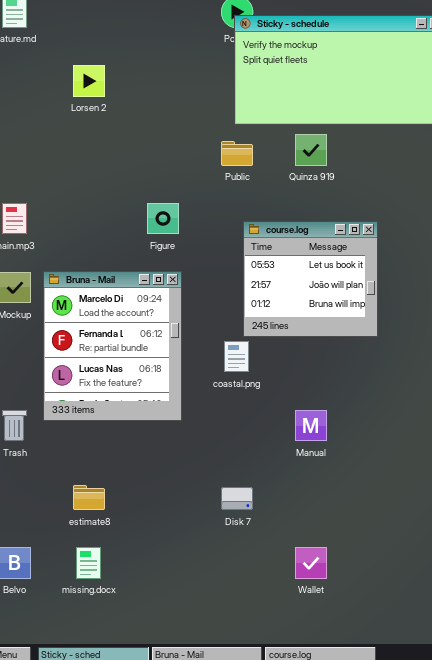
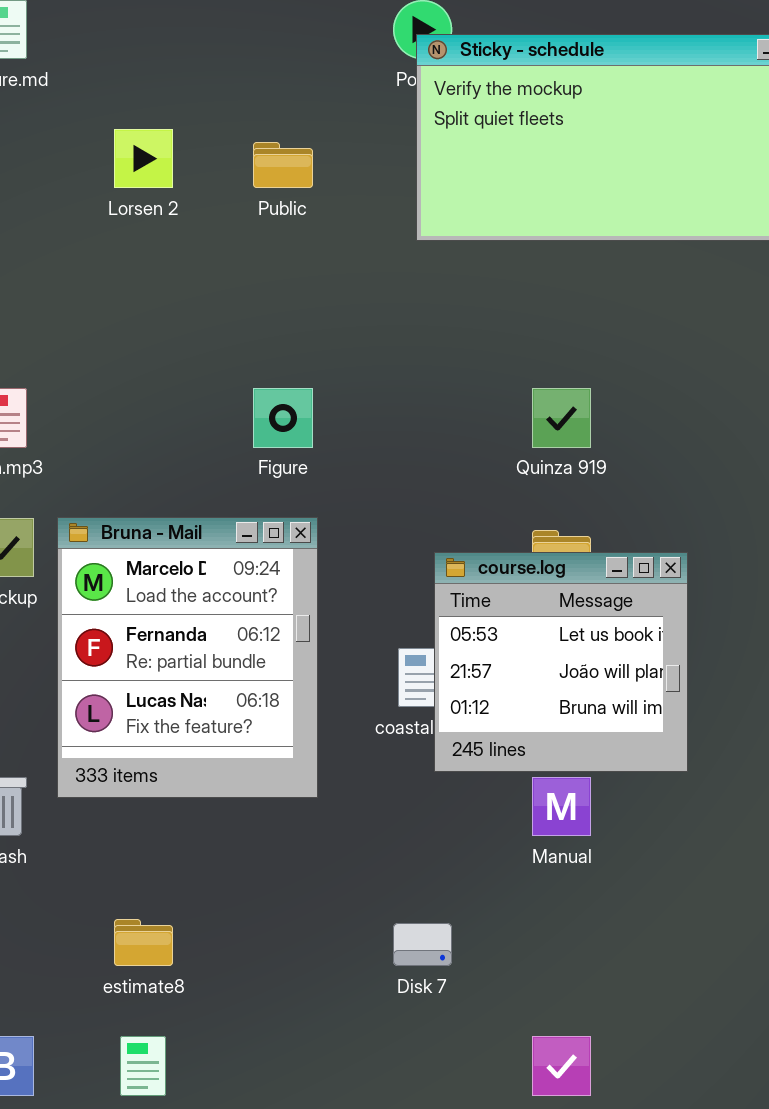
Quinza 919: [295,134,327,166] -> [532,388,591,448], moved
Public: [221,141,253,166] -> [253,142,313,188], moved
course.log: [243,221,378,337] -> [434,552,688,772], moved

